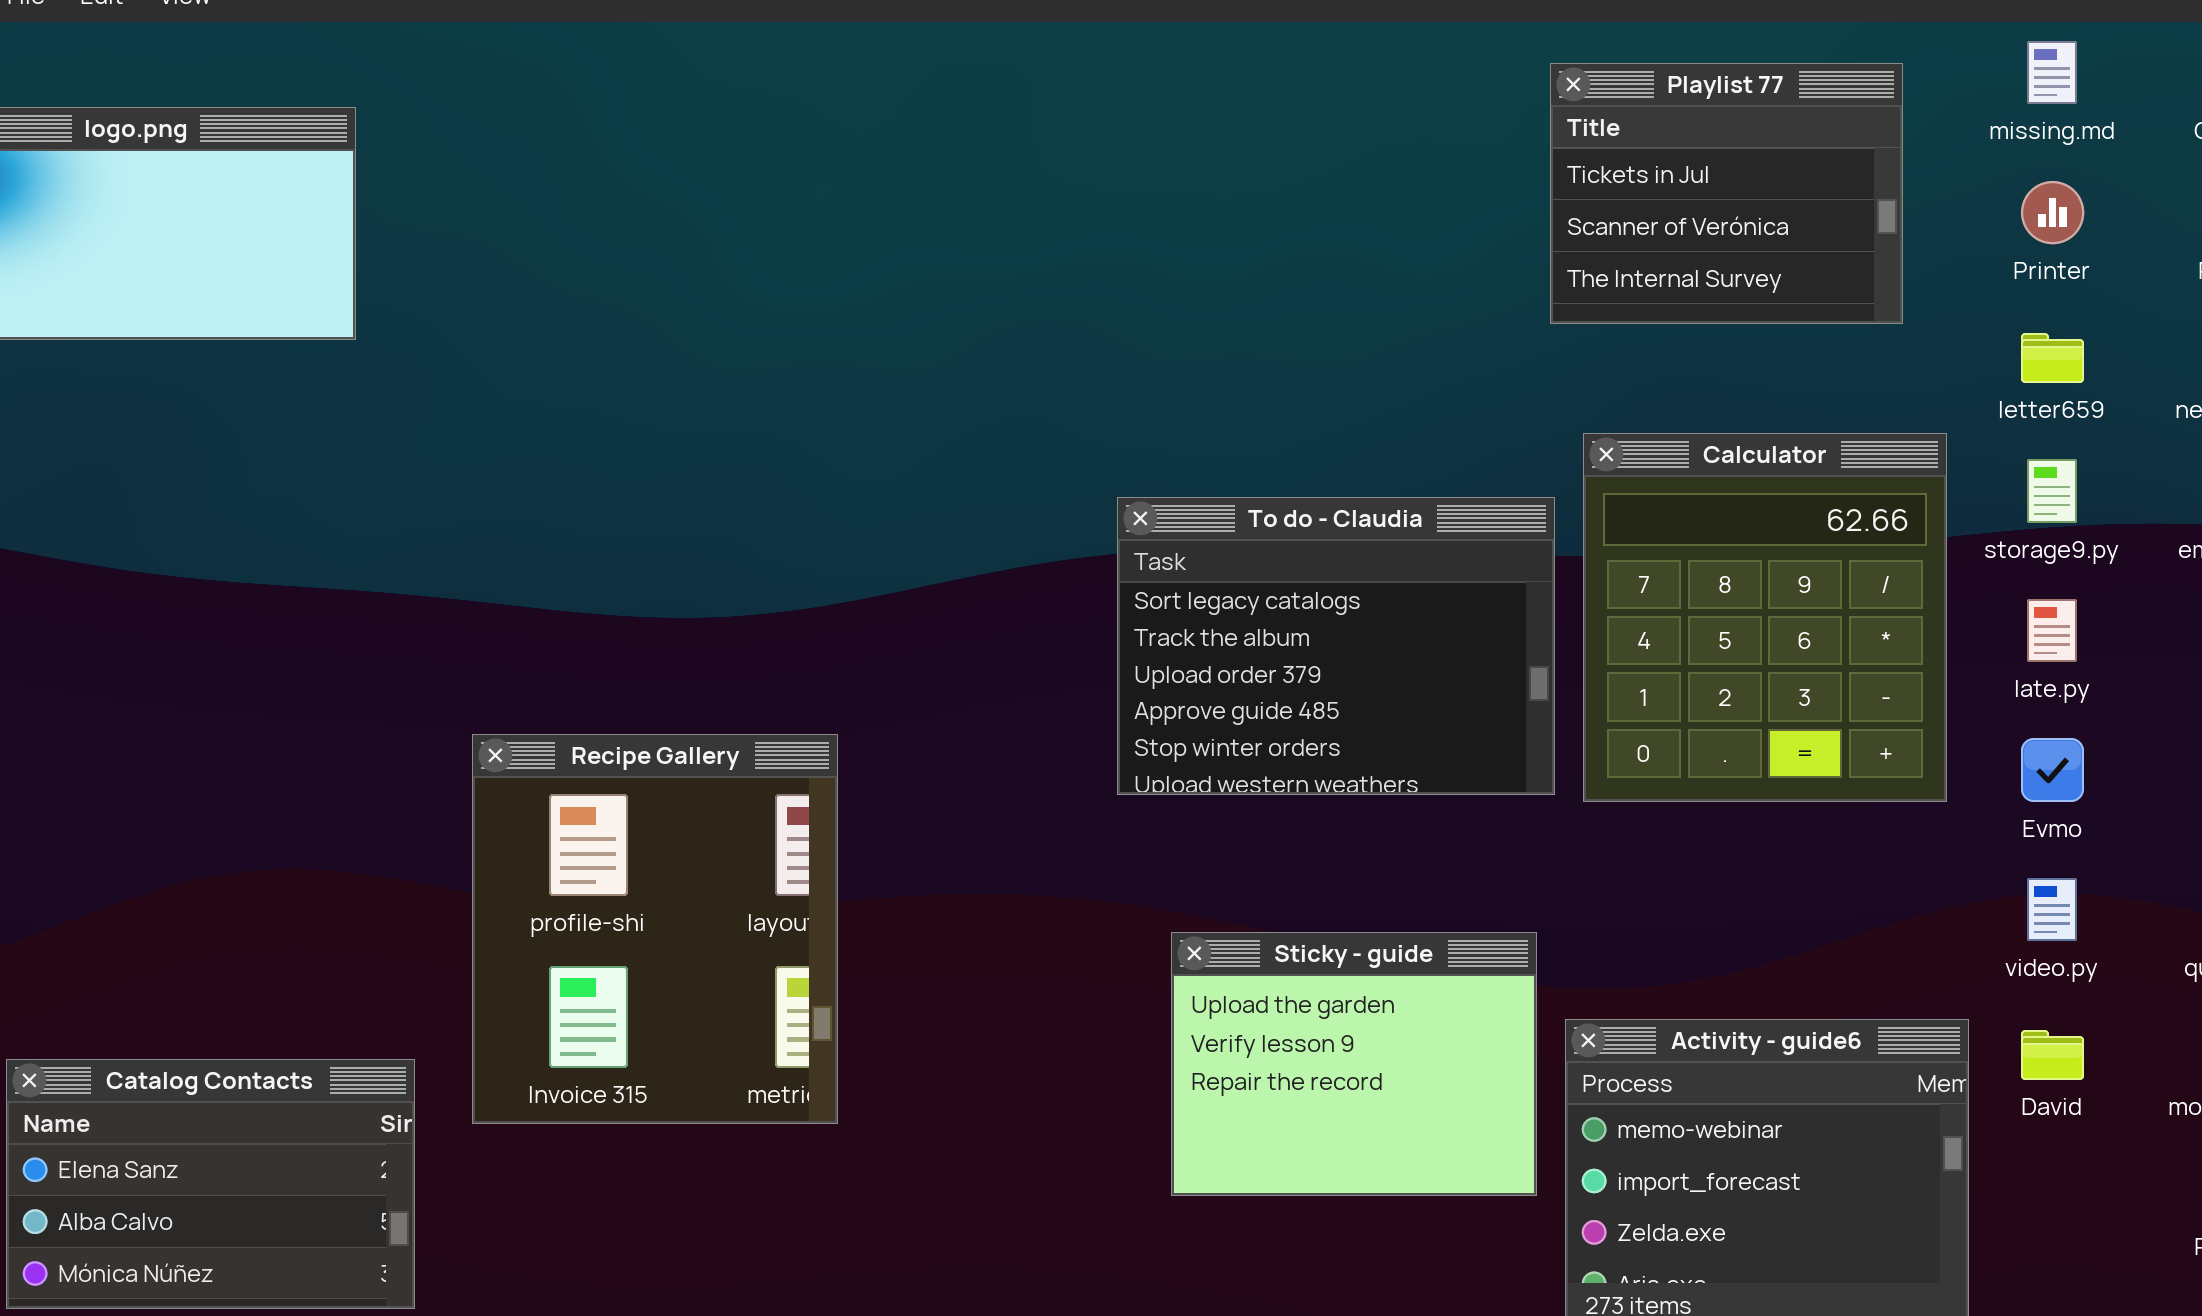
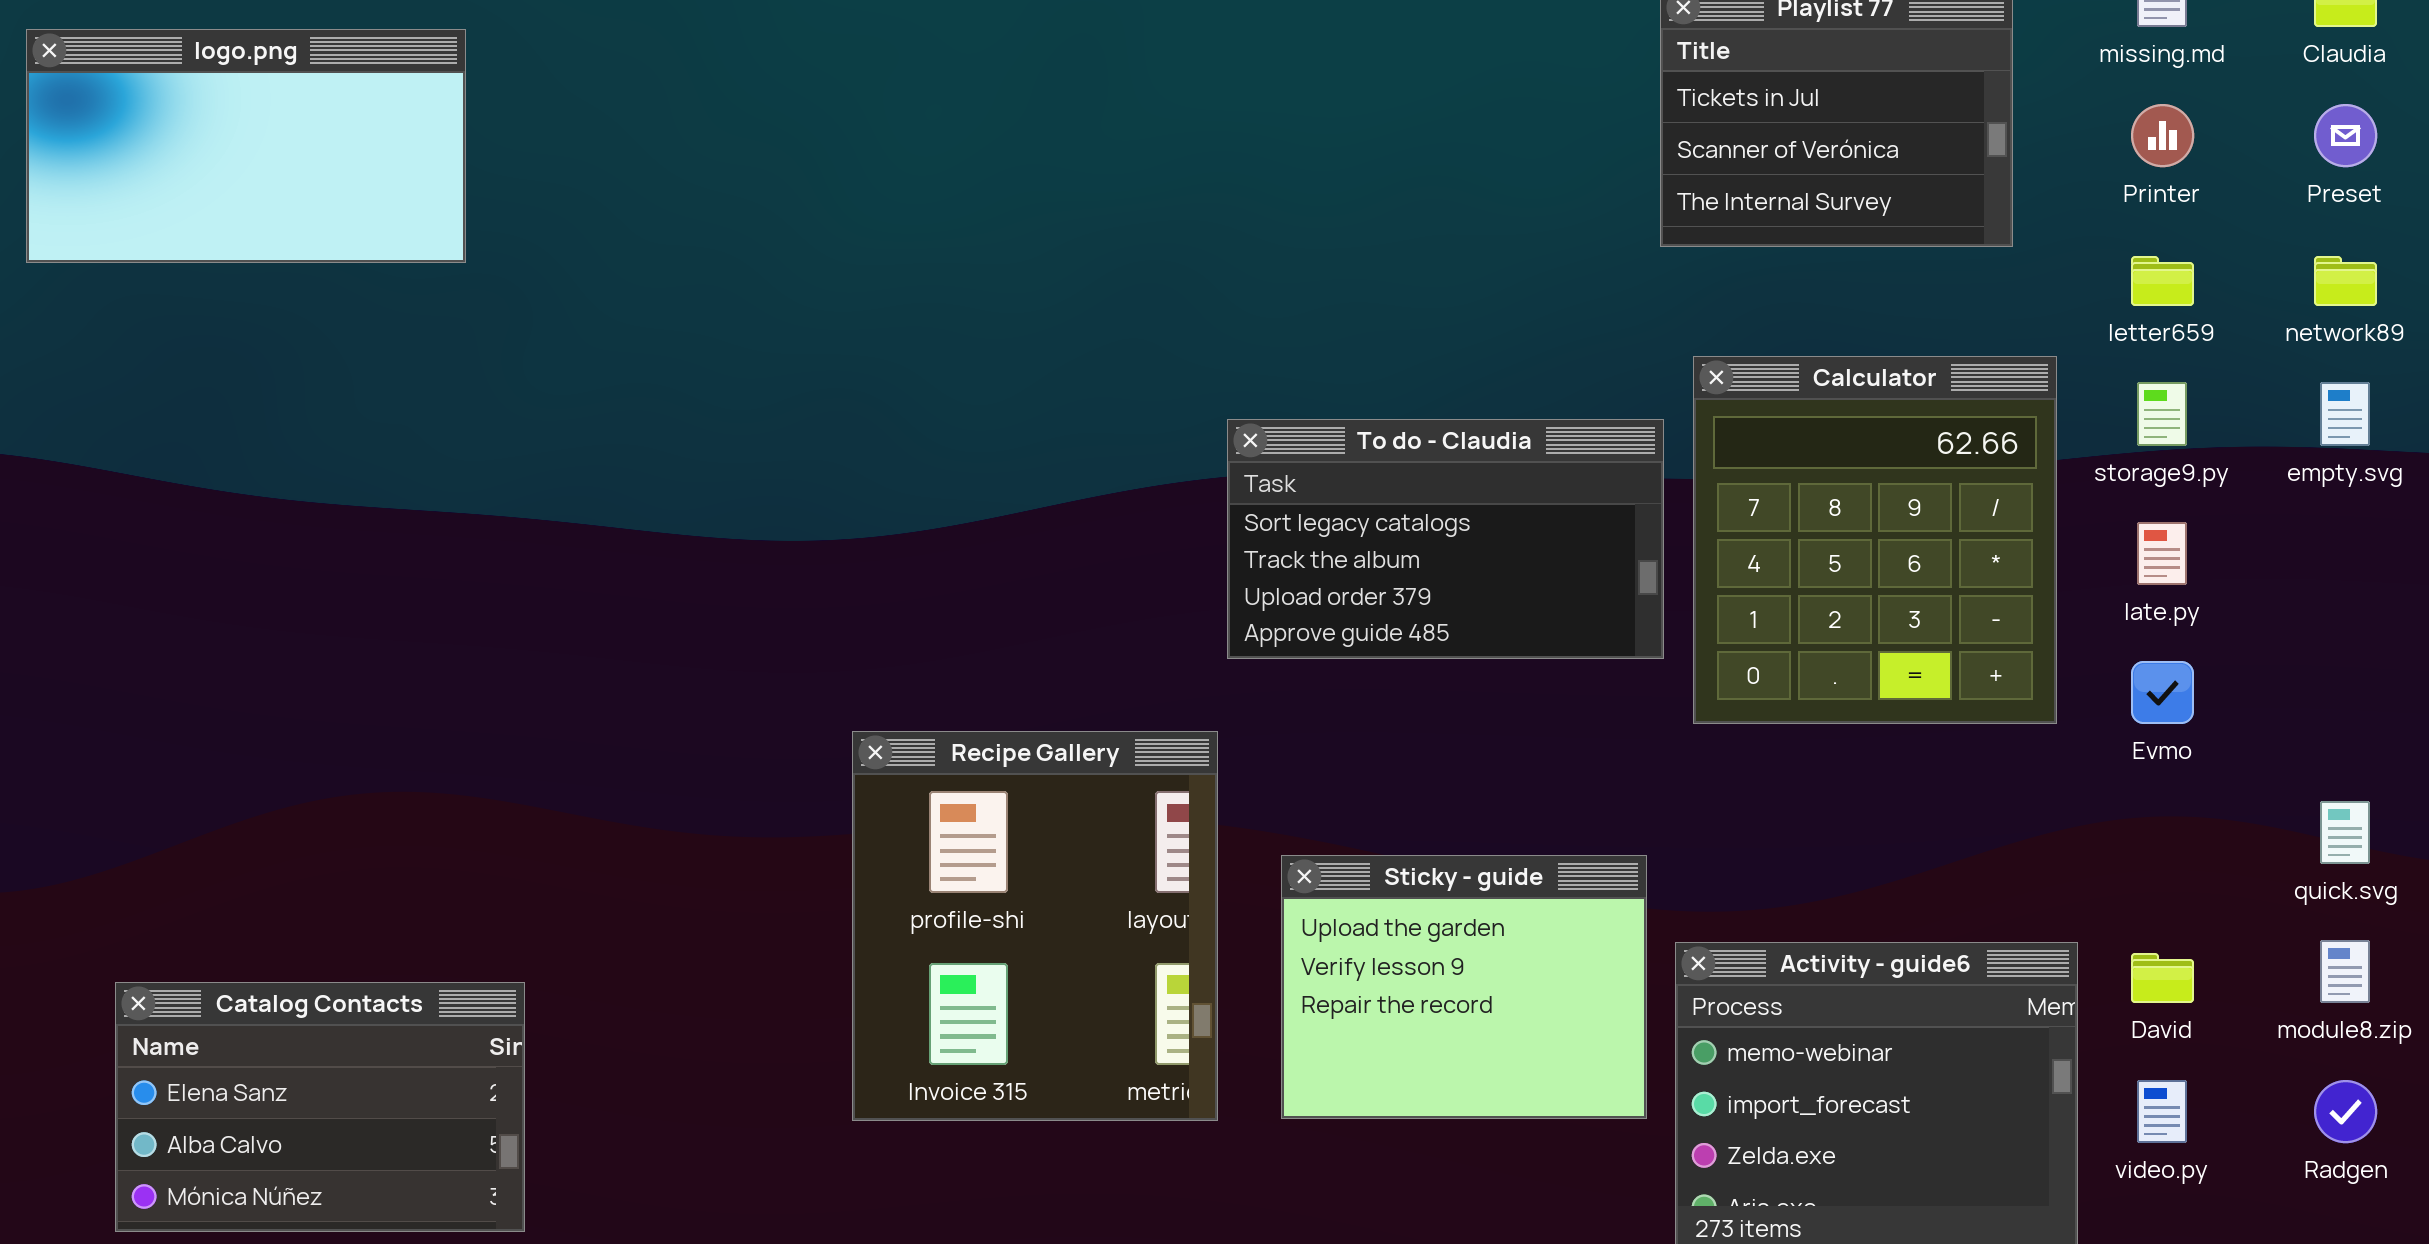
To do - Claudia: [1117,497,1555,795] -> [1227,419,1664,659], resized
Recipe Gallery: [472,734,838,1124] -> [852,731,1218,1121], moved
video.py: [2027,878,2077,941] -> [2137,1080,2187,1143], moved

